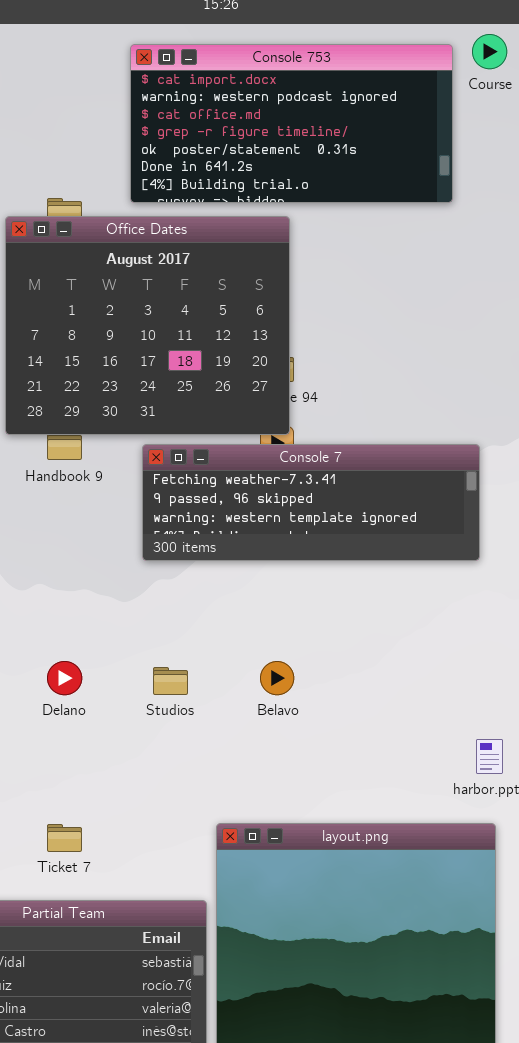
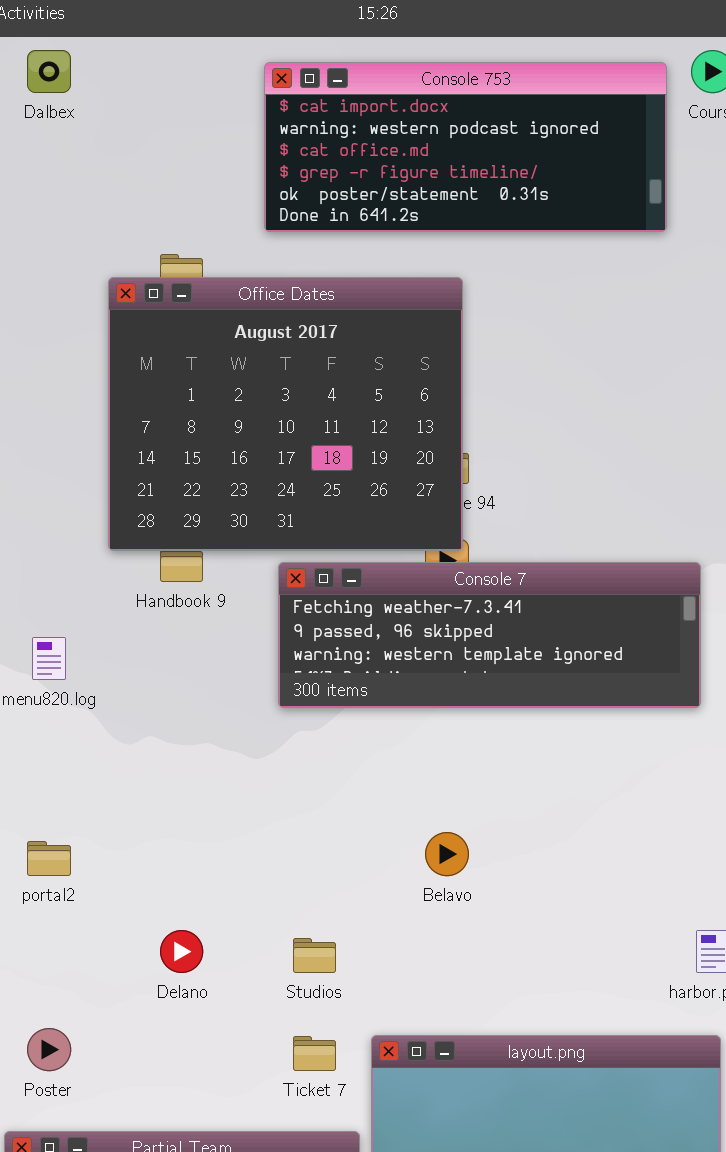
Console 753: [130,44,453,203] -> [264,62,667,232], resized
Delano: [47,661,82,695] -> [160,930,203,973], moved
Studios: [153,667,188,695] -> [293,938,336,973], moved
Ticket 7: [47,824,82,852] -> [293,1036,336,1071], moved

